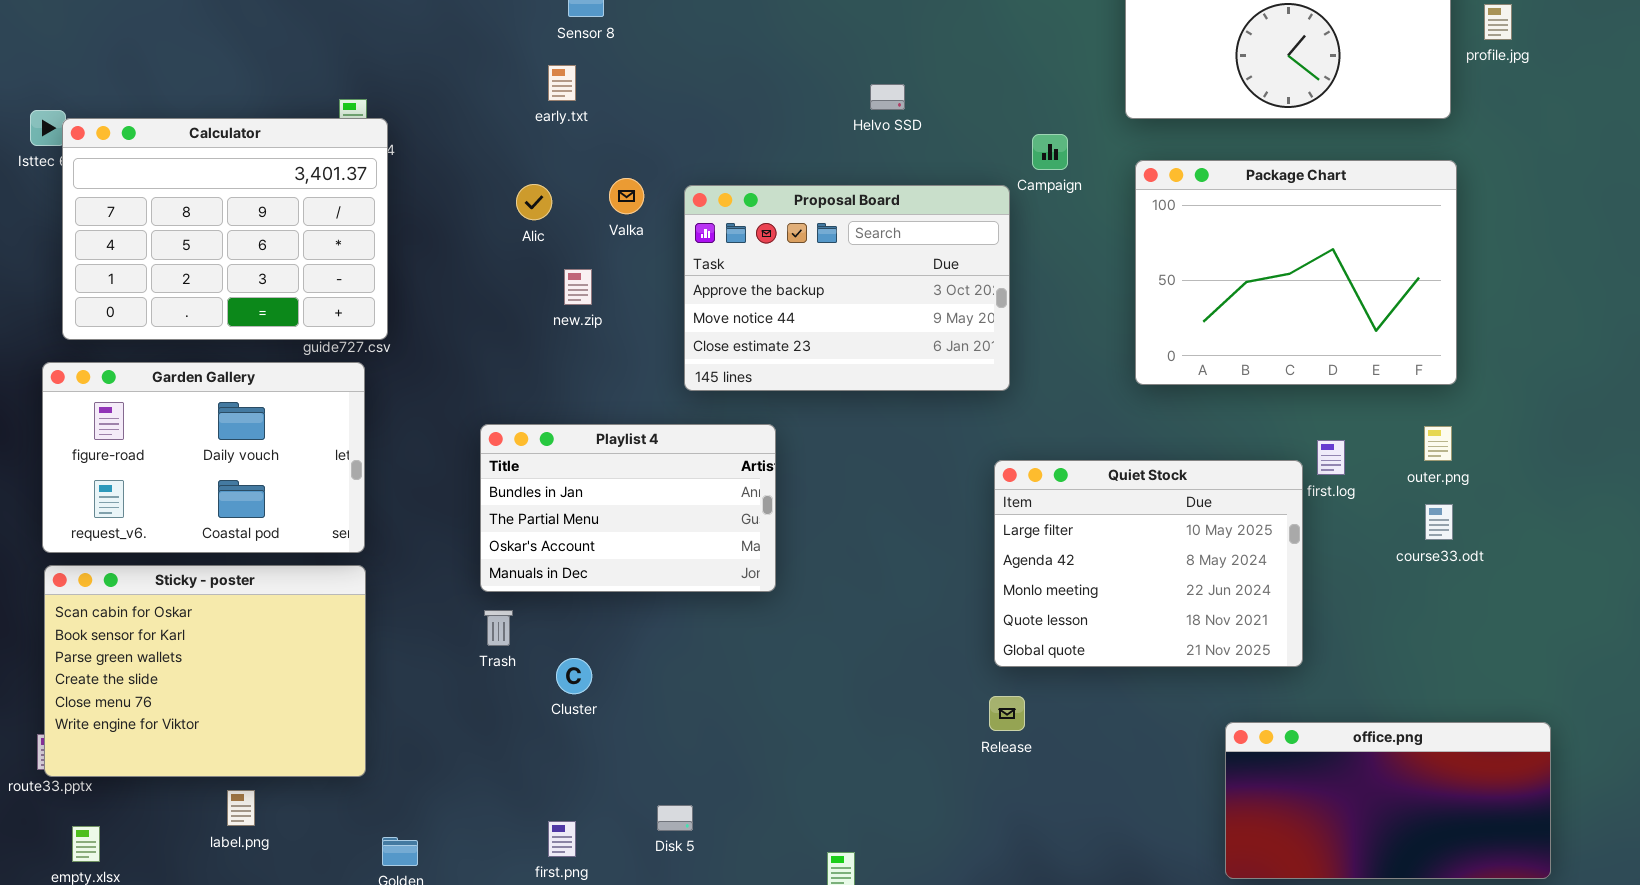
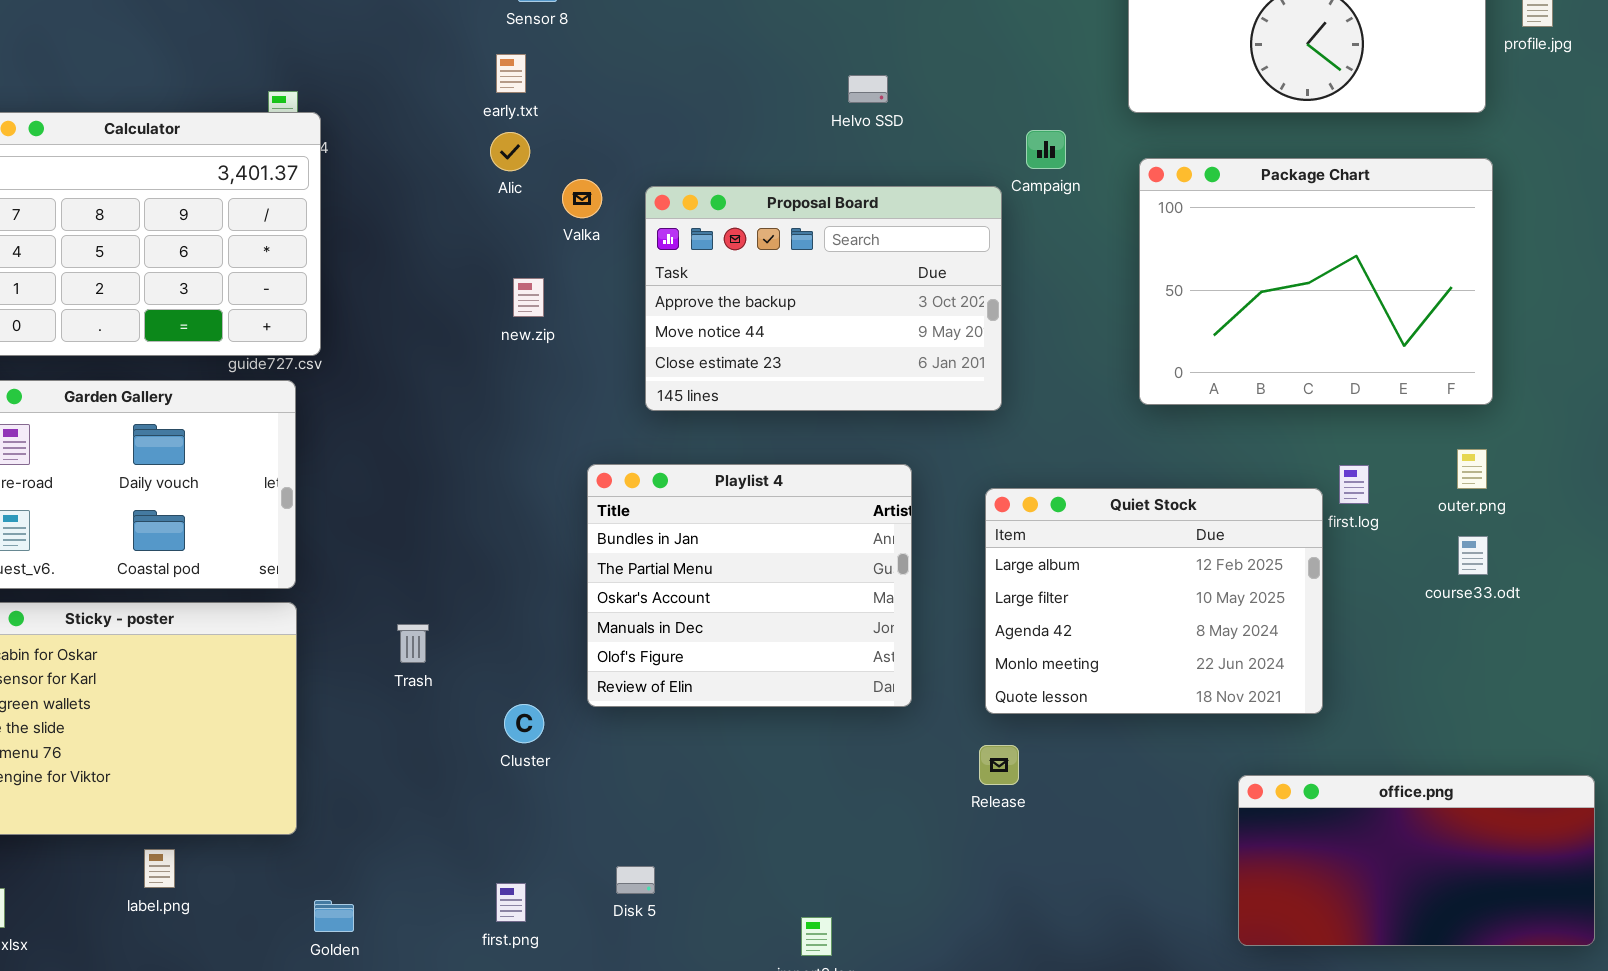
Alic: [516,184,552,220] -> [490,132,530,171], moved
Playlist 4: [480,424,776,592] -> [587,464,912,707], moved, resized
Quiet Stock: [994,460,1303,667] -> [985,488,1323,714], scrolled up 1 row
Trash: [484,610,513,646] -> [397,624,429,663], moved

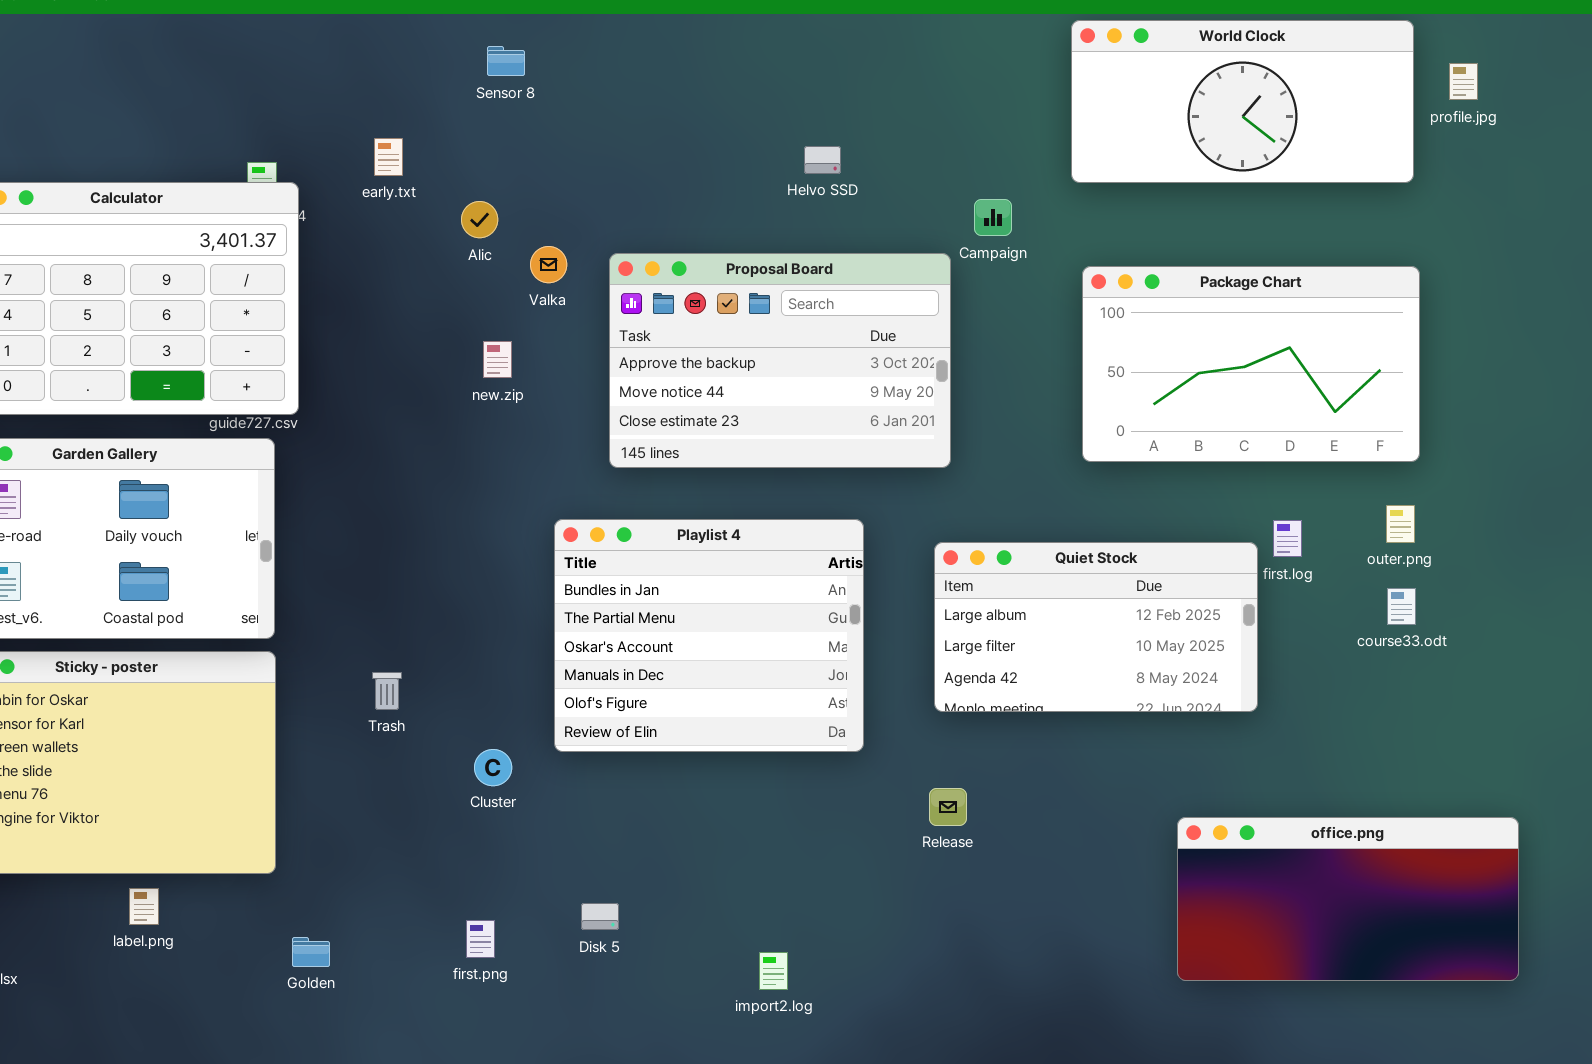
early.txt: [496,54,526,93] -> [374,138,403,176], moved
Package Chart: [1139,158,1493,405] -> [1082,266,1420,462], resized
Quiet Stock: [985,488,1323,714] -> [934,542,1258,712], resized

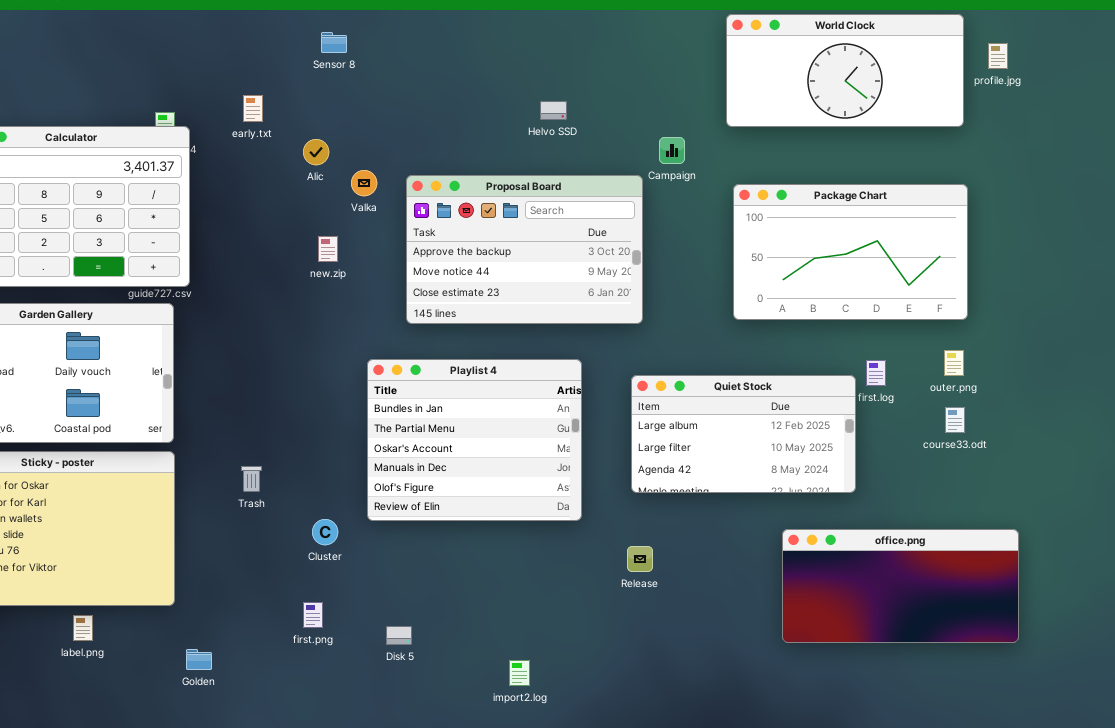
office.png: [1177,817,1519,981] -> [782,529,1019,643], moved
first.png: [466,920,495,958] -> [303,602,323,628], moved

